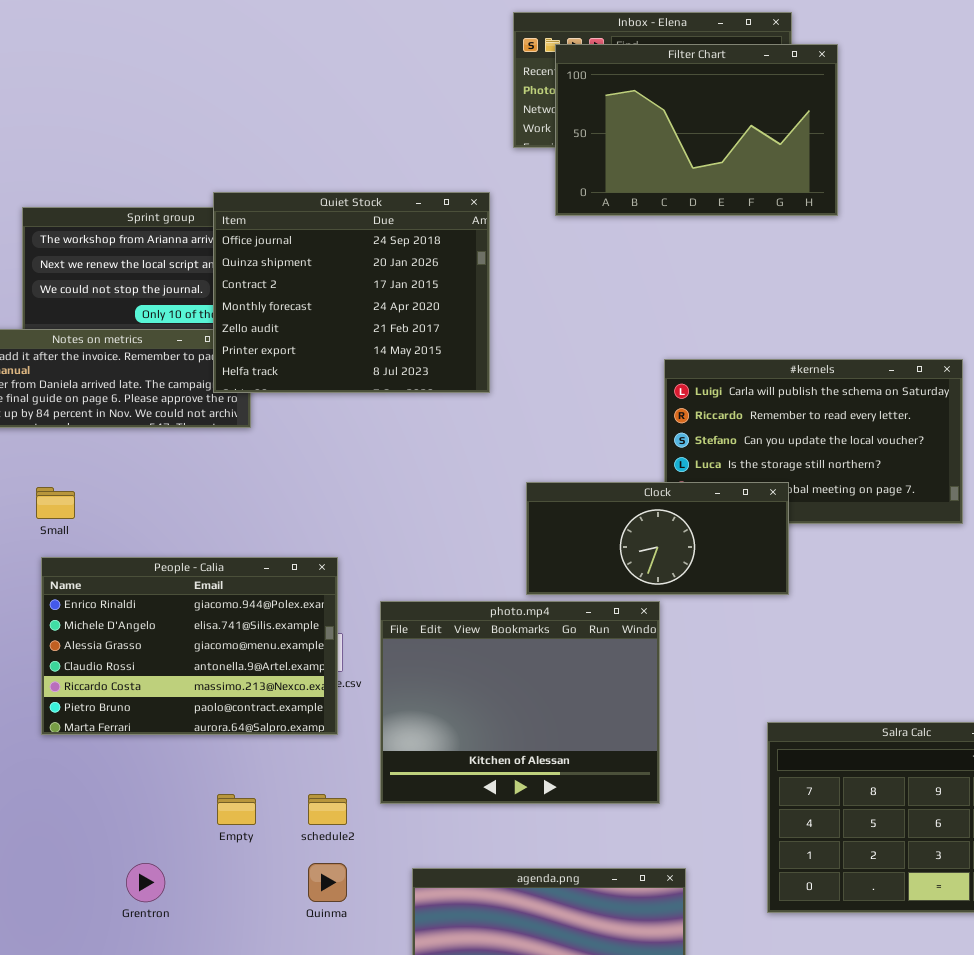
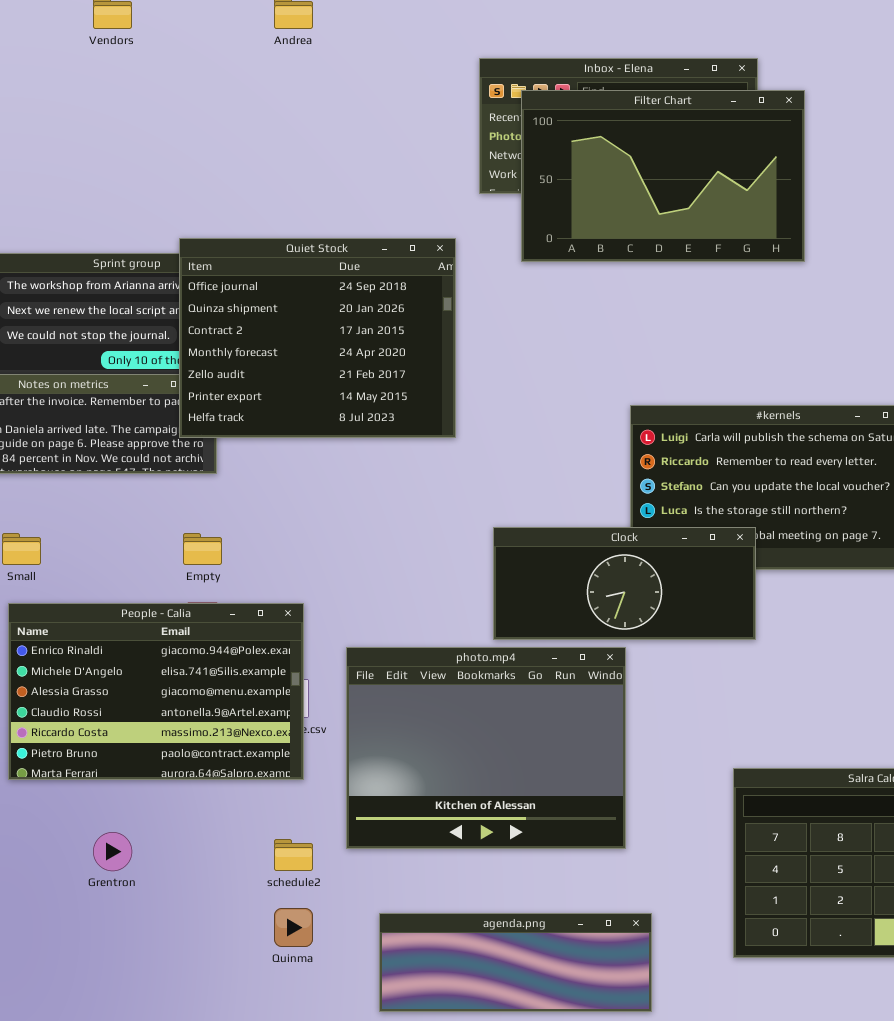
Empty: [217,794,256,825] -> [183,533,222,565], moved
Grentron: [126,863,165,902] -> [93,832,132,871], moved

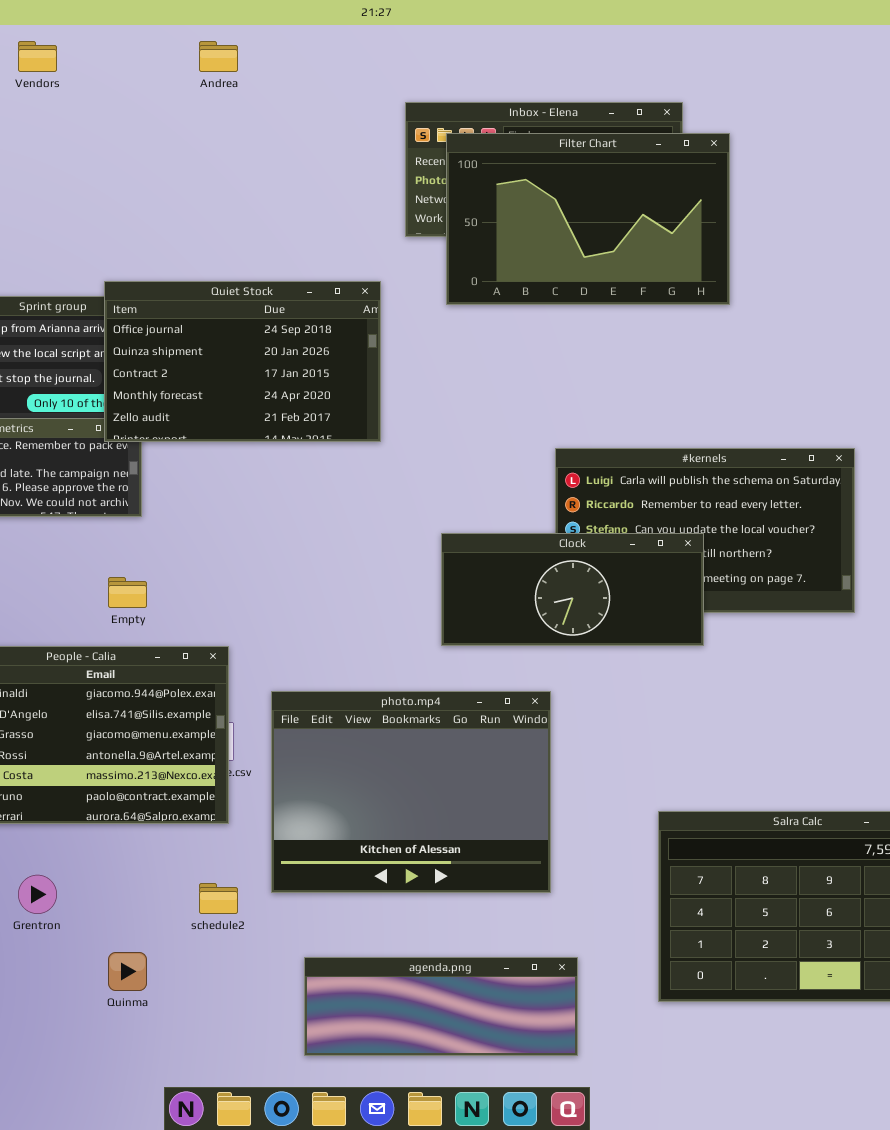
Quiet Stock: [179,238,456,438] -> [104,281,381,442], resized
Clock: [493,527,756,640] -> [441,533,704,646], moved
Quinma: [274,908,313,947] -> [108,952,147,991], moved

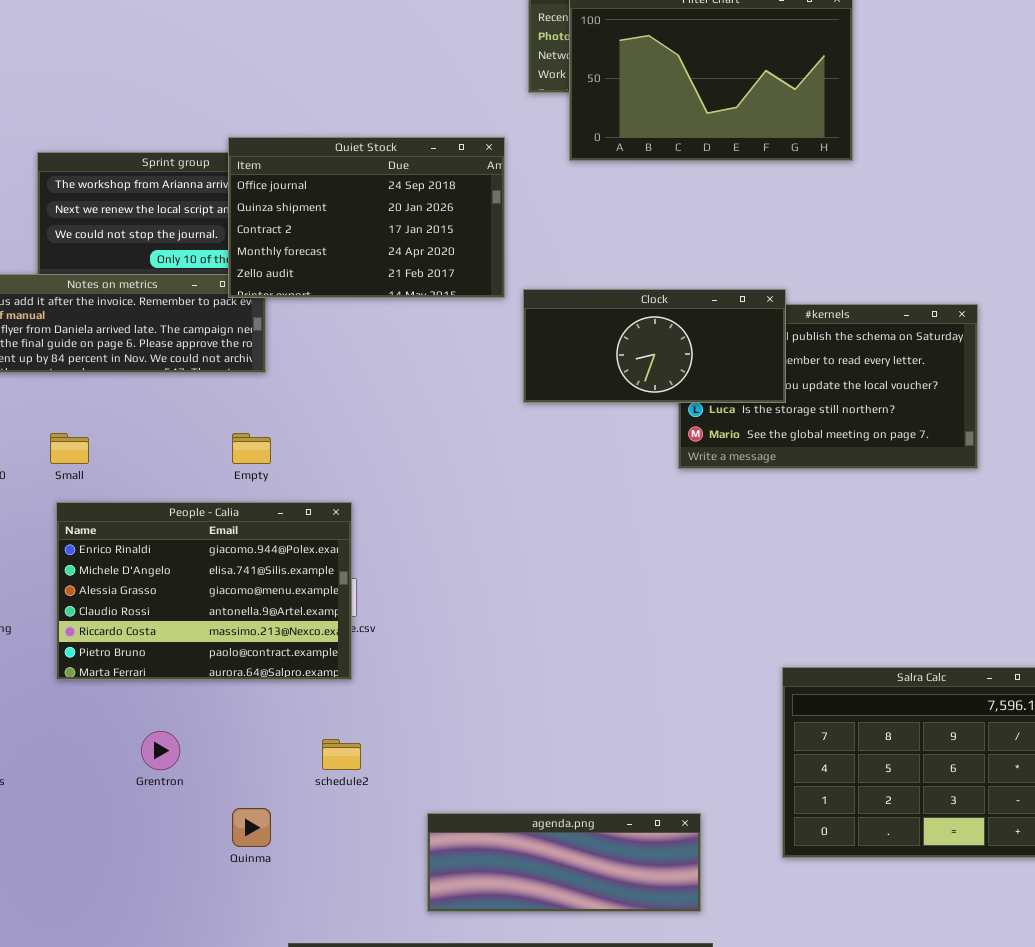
Clock: [441,533,704,646] -> [523,289,786,403], moved
photo.mp4: [271,691,551,893] -> none, closed

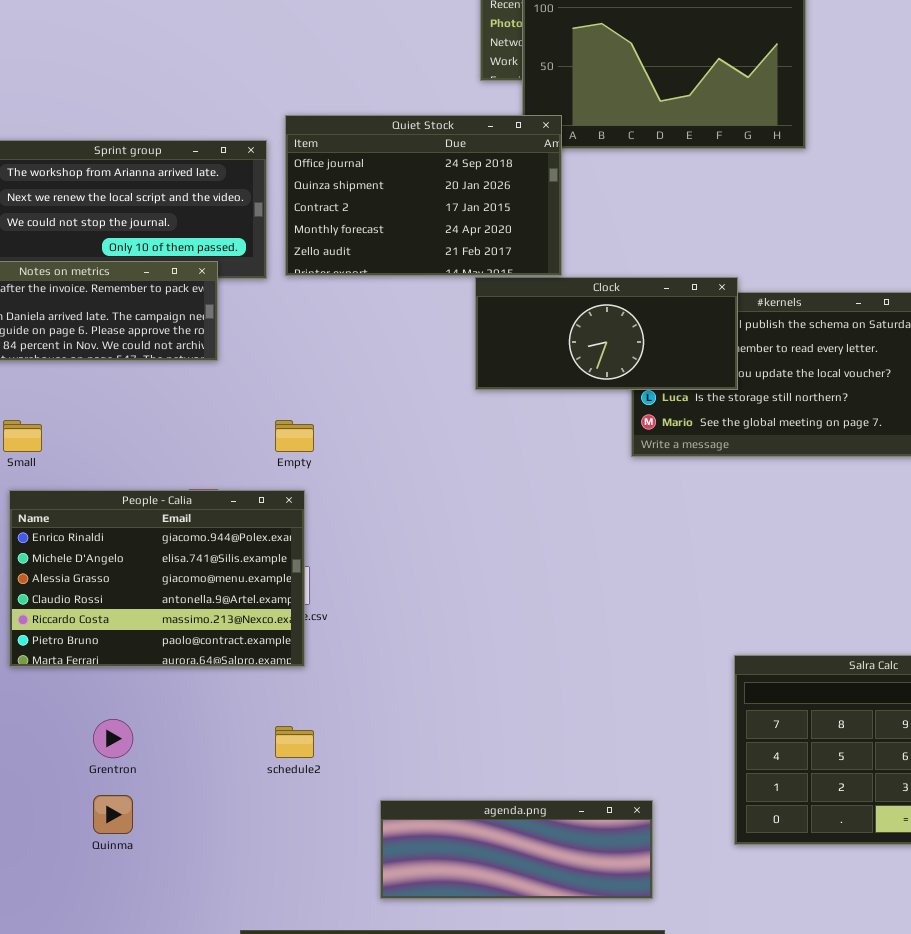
Quiet Stock: [228,137,505,298] -> [285,115,562,276], moved
Empty: [232,433,271,464] -> [275,420,314,452], moved
Quinma: [232,808,271,847] -> [93,795,133,834], moved

